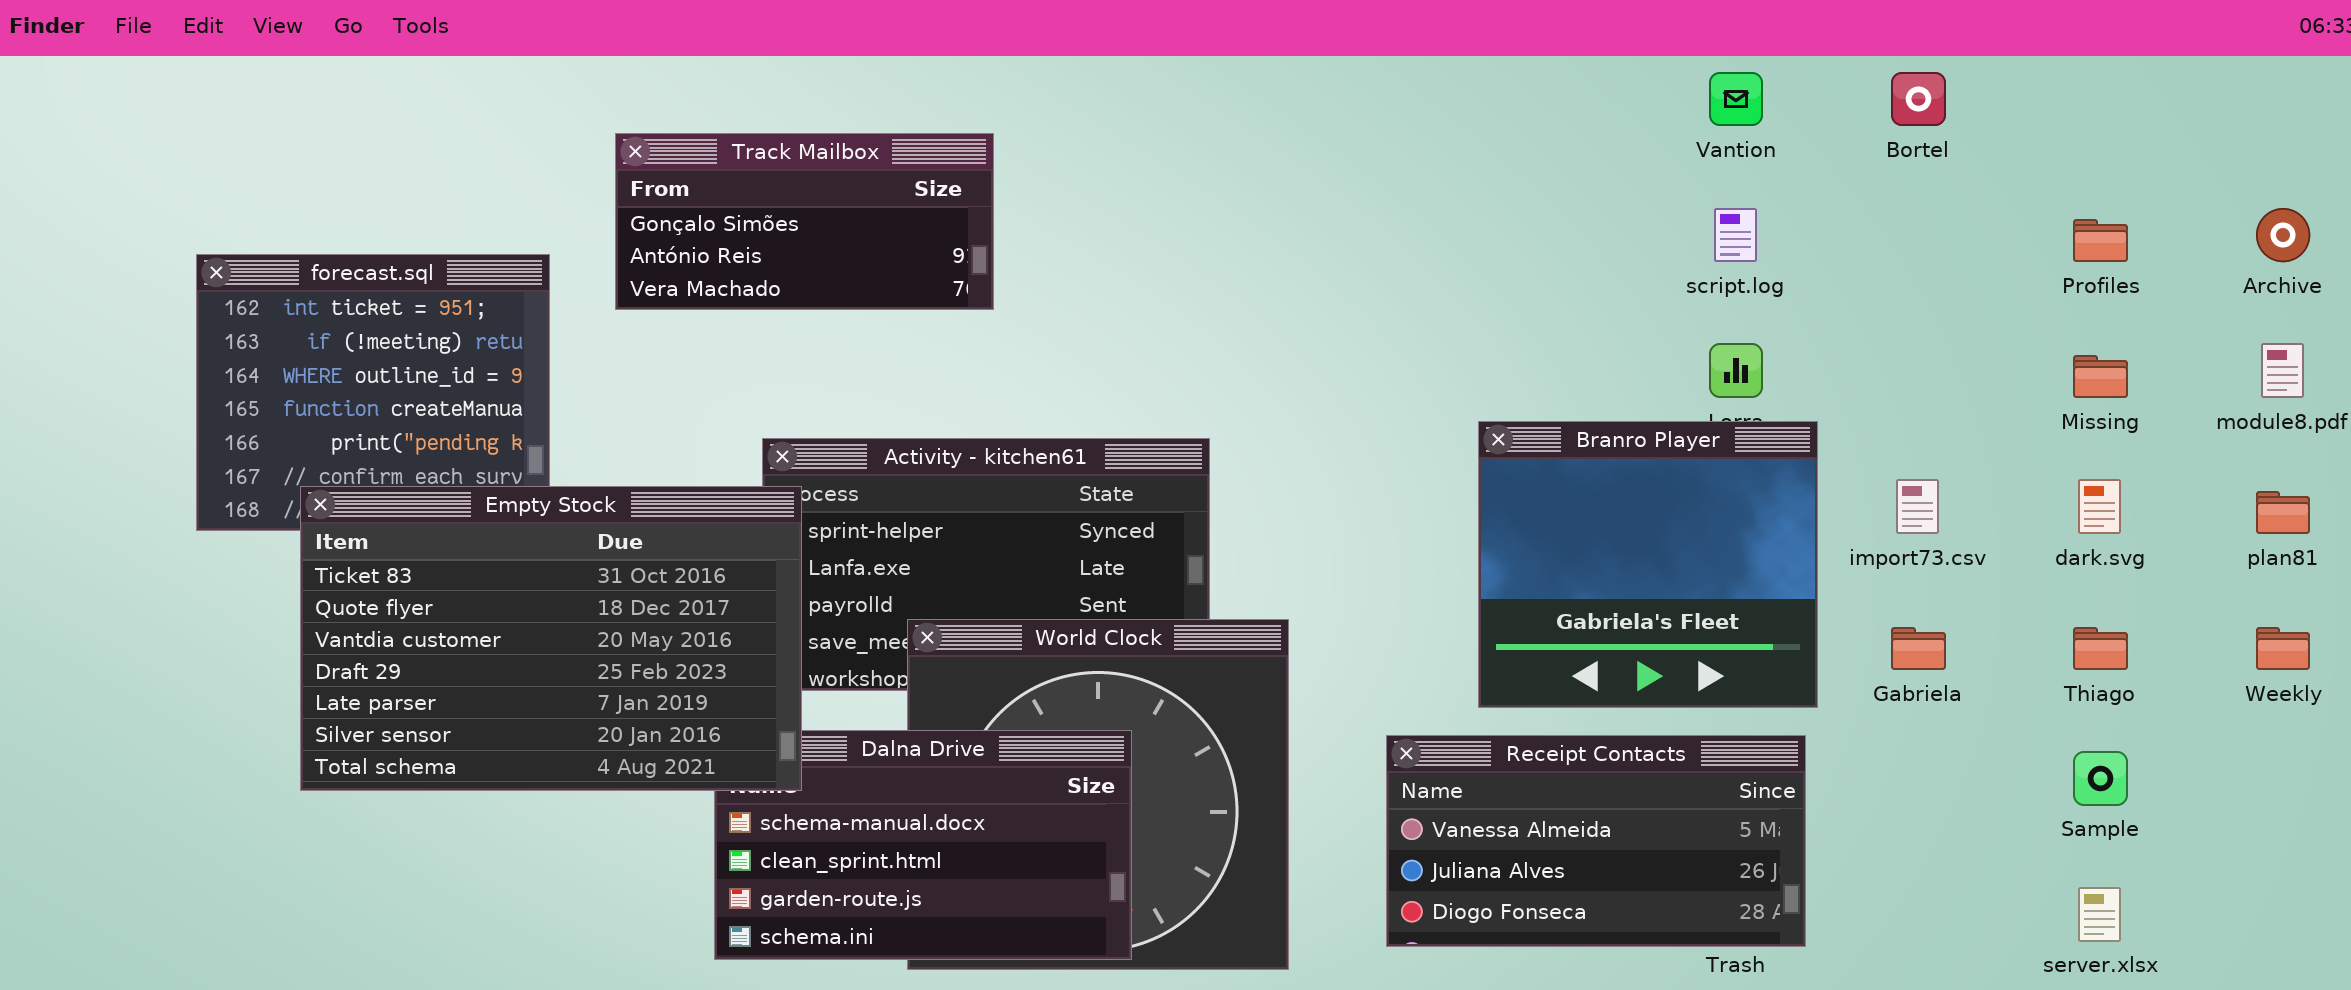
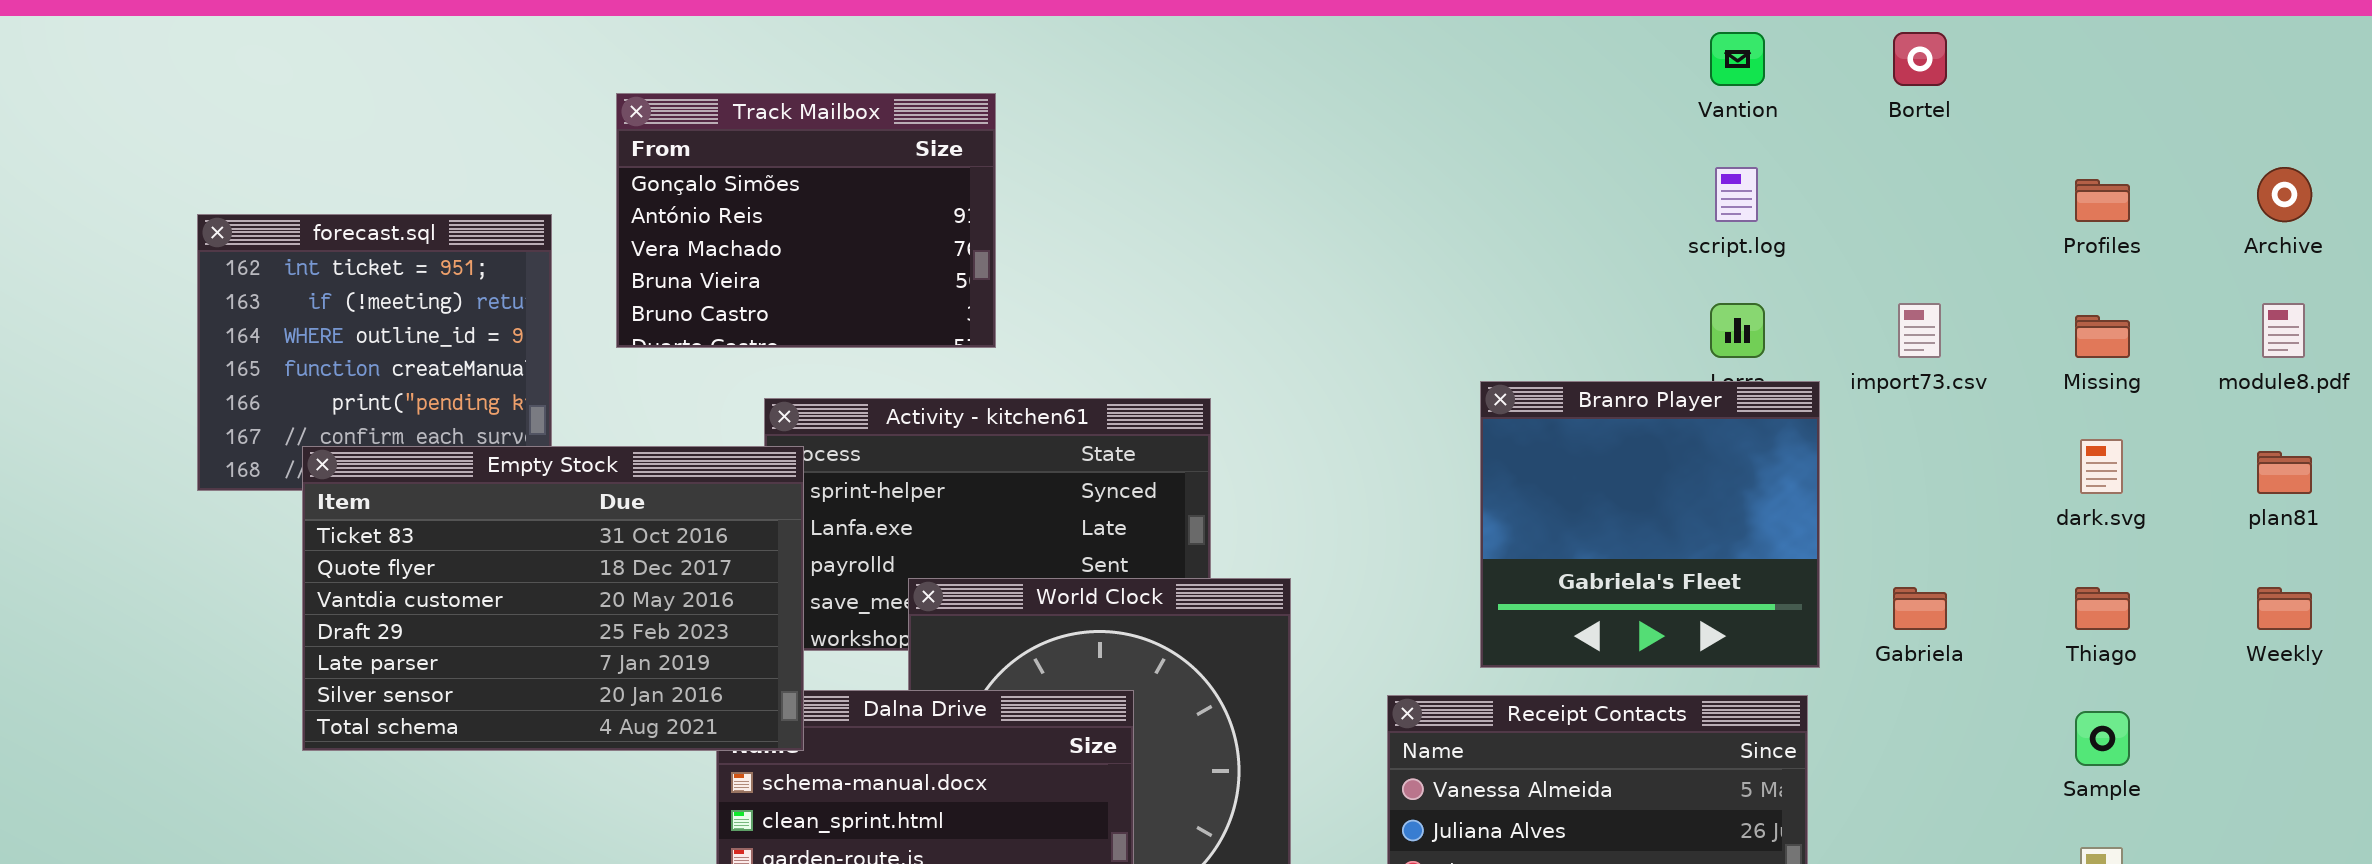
Track Mailbox: [615,133,994,310] -> [616,93,996,348], resized
import73.csv: [1896,479,1939,534] -> [1898,303,1941,358], moved

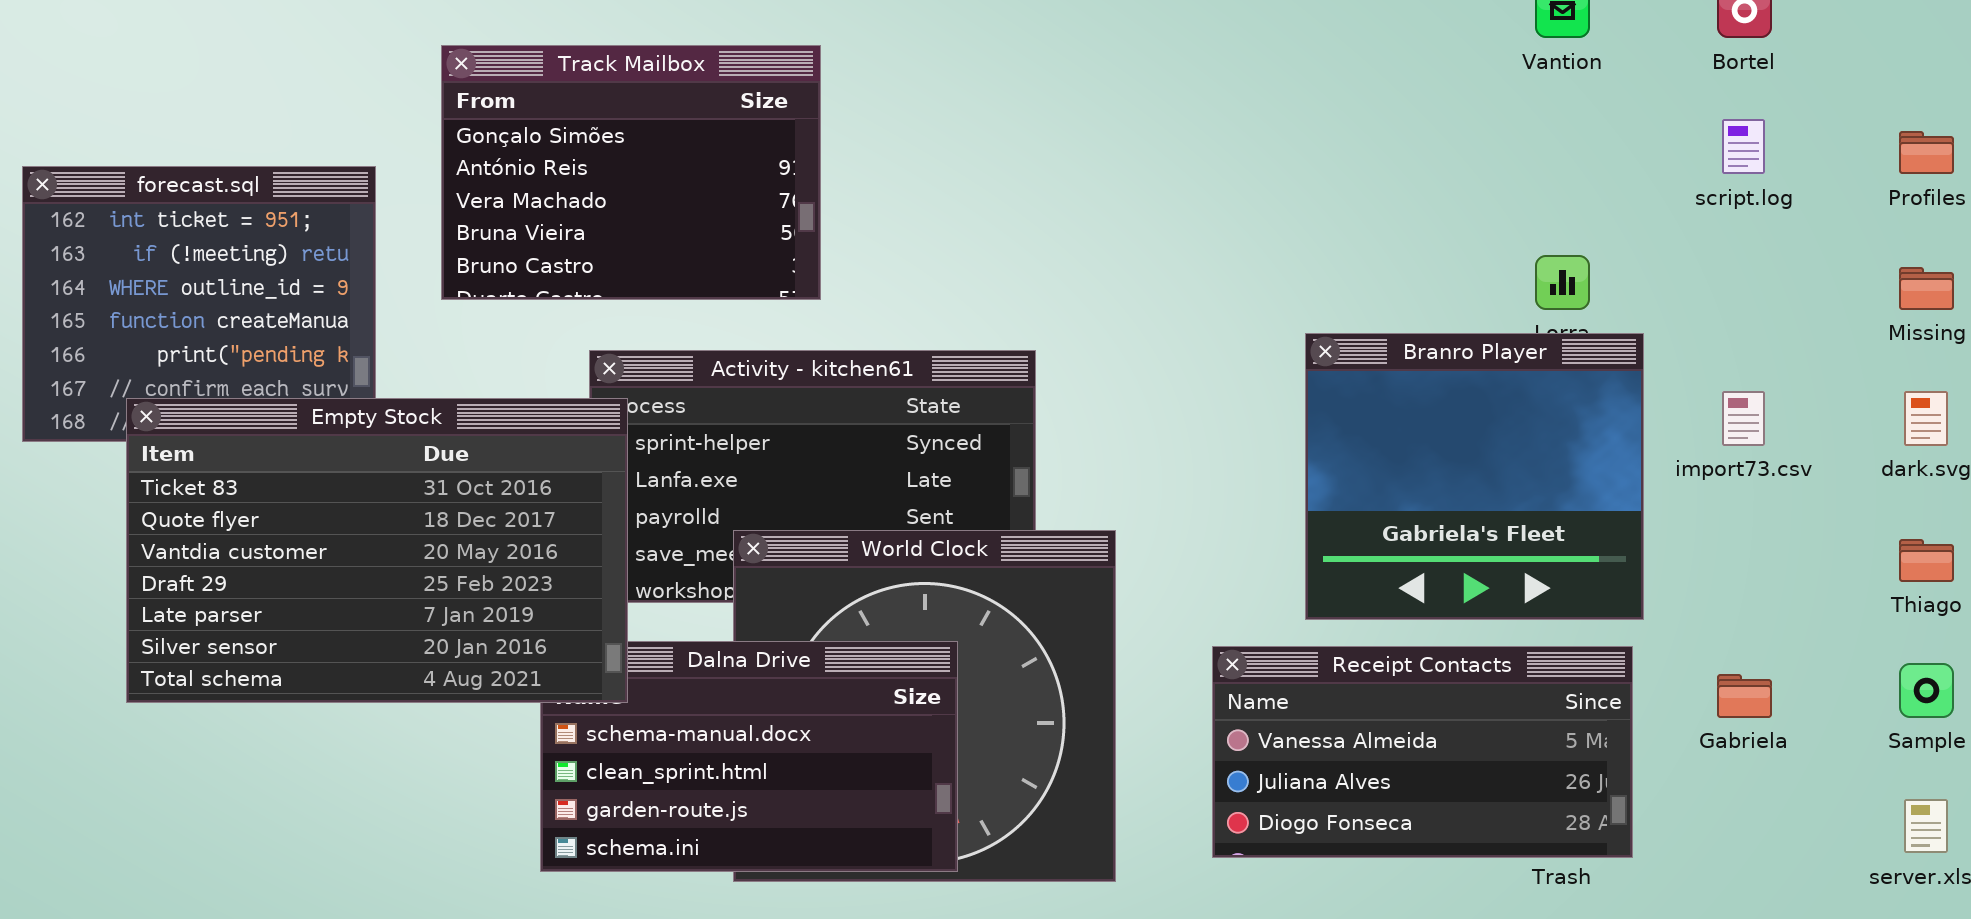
script.log: [1715,167,1758,222] -> [1722,119,1765,174], moved
import73.csv: [1898,303,1941,358] -> [1722,391,1765,446], moved
Gabriela: [1893,587,1947,630] -> [1717,674,1772,718], moved

